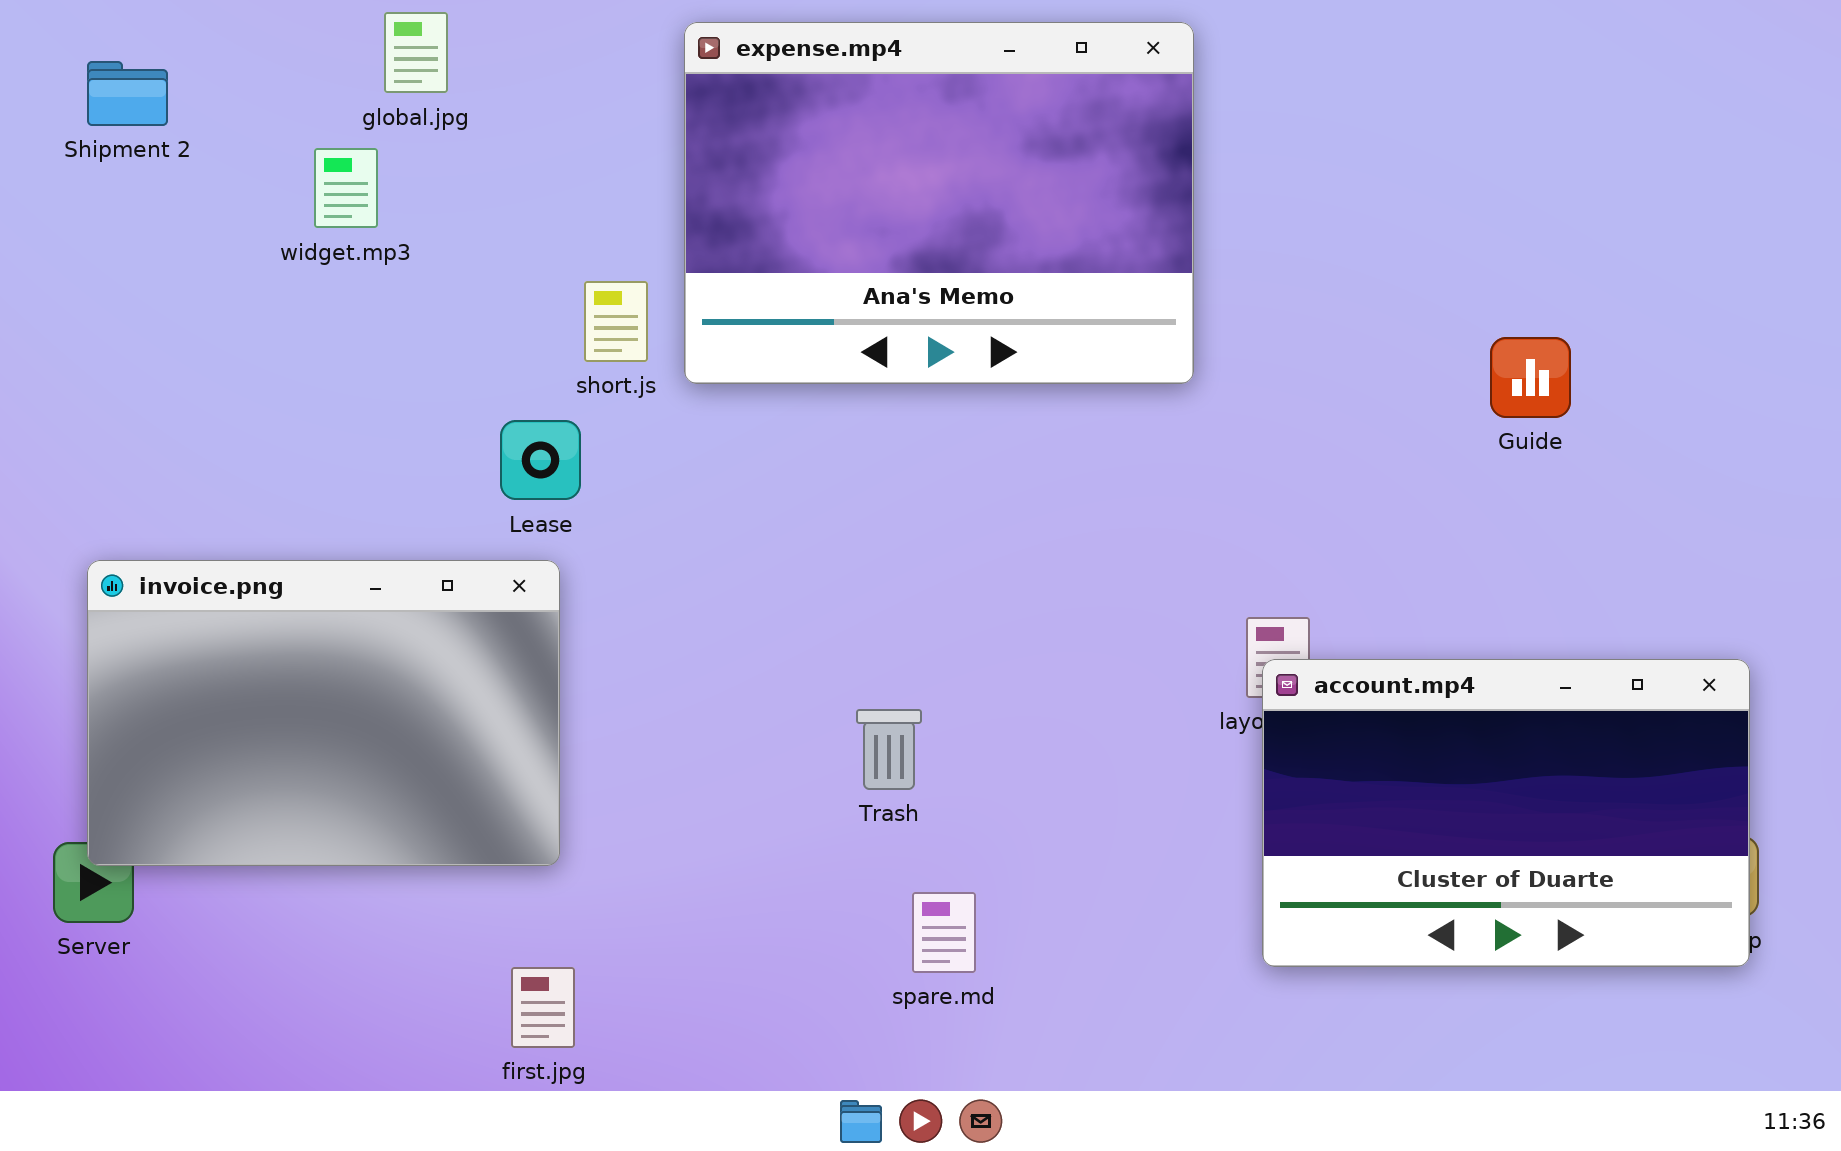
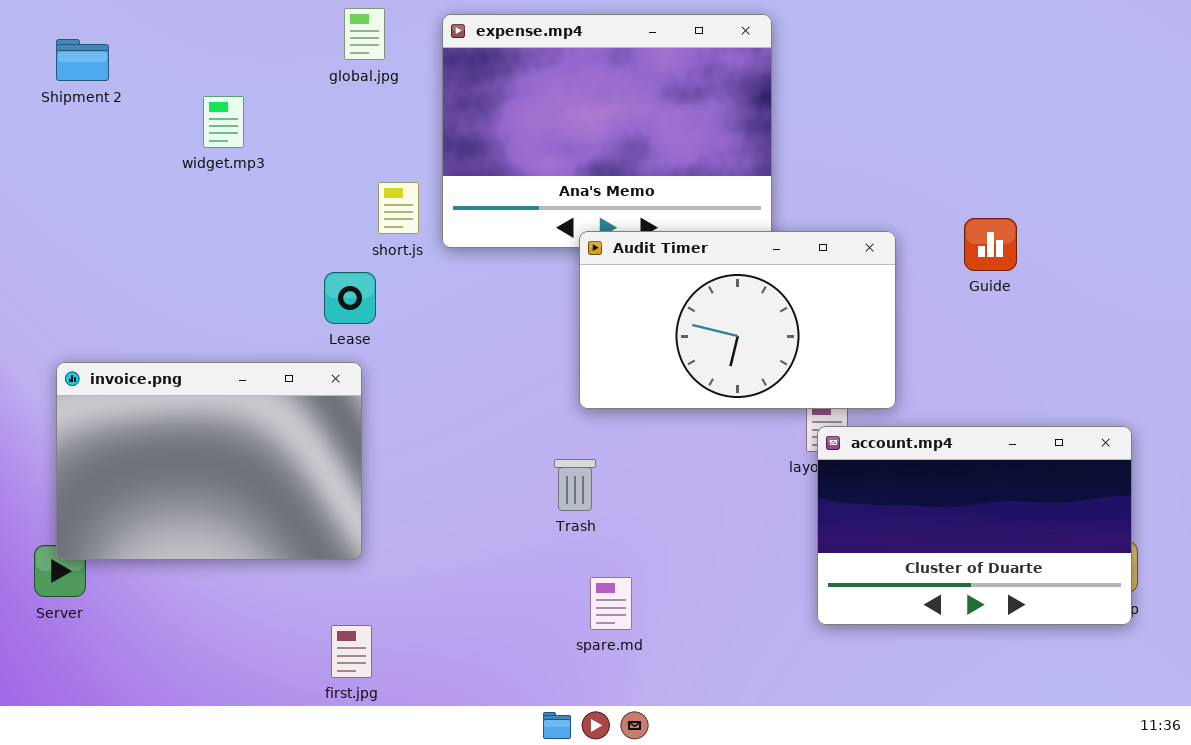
global.jpg: [384,12,448,93] -> [344,8,385,60], moved
Audit Timer: none -> [579,231,896,409], opened

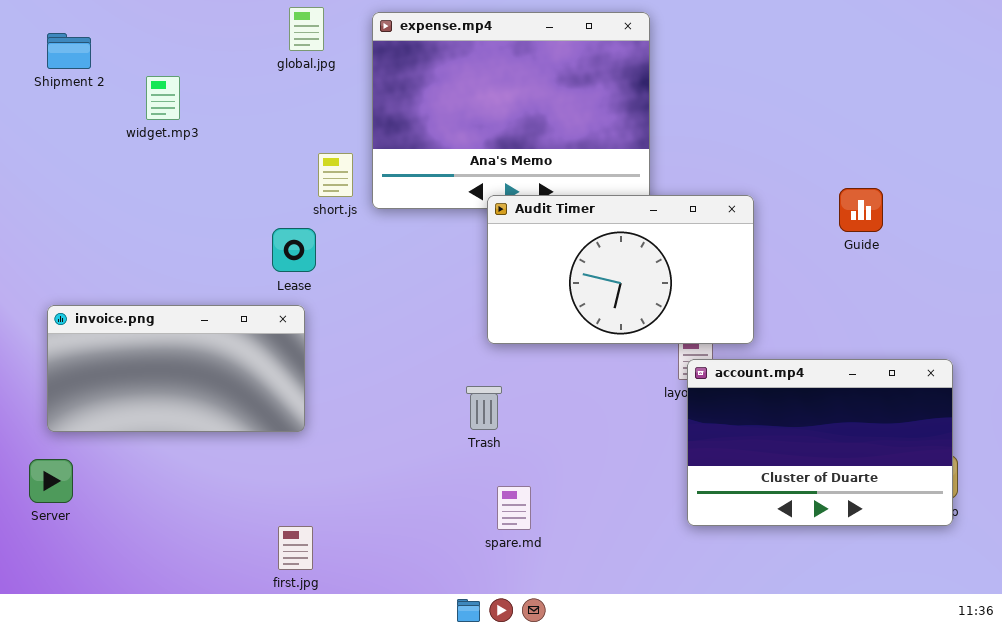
widget.mp3: [203,96,244,148] -> [146,76,180,120], moved
Guide: [964,218,1017,271] -> [839,188,883,232], moved
invoice.png: [56,362,362,560] -> [47,305,305,432], resized

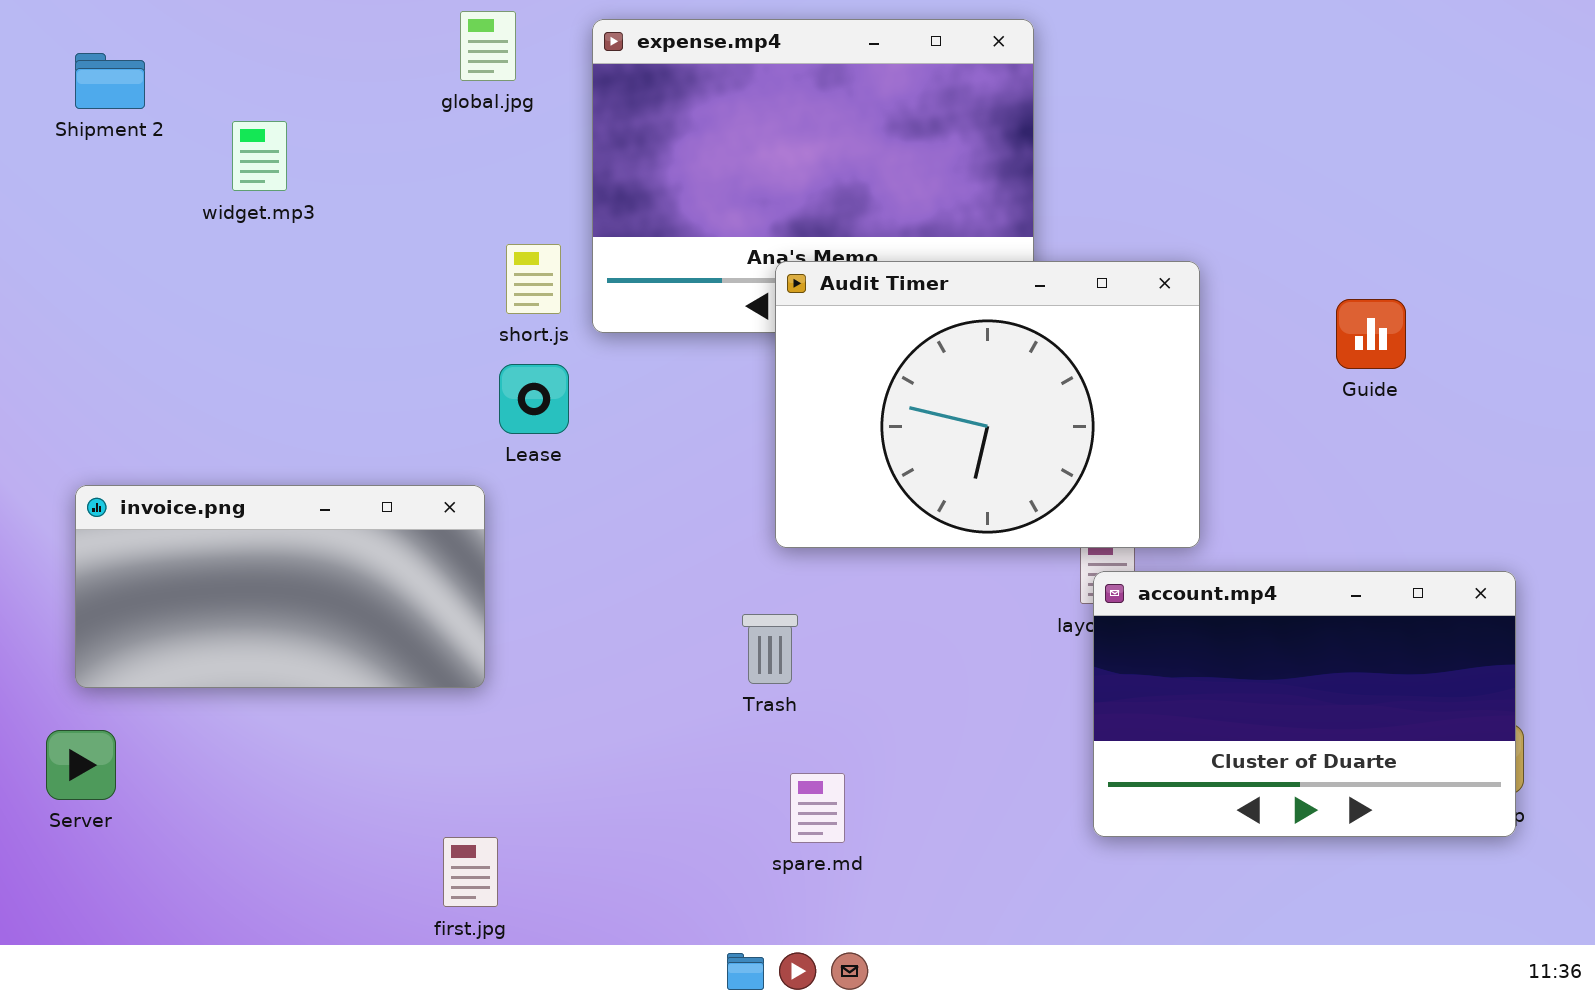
Audit Timer: [487,195,754,344] -> [775,261,1200,548], resized
Lease: [272,228,316,272] -> [499,364,569,434], moved

